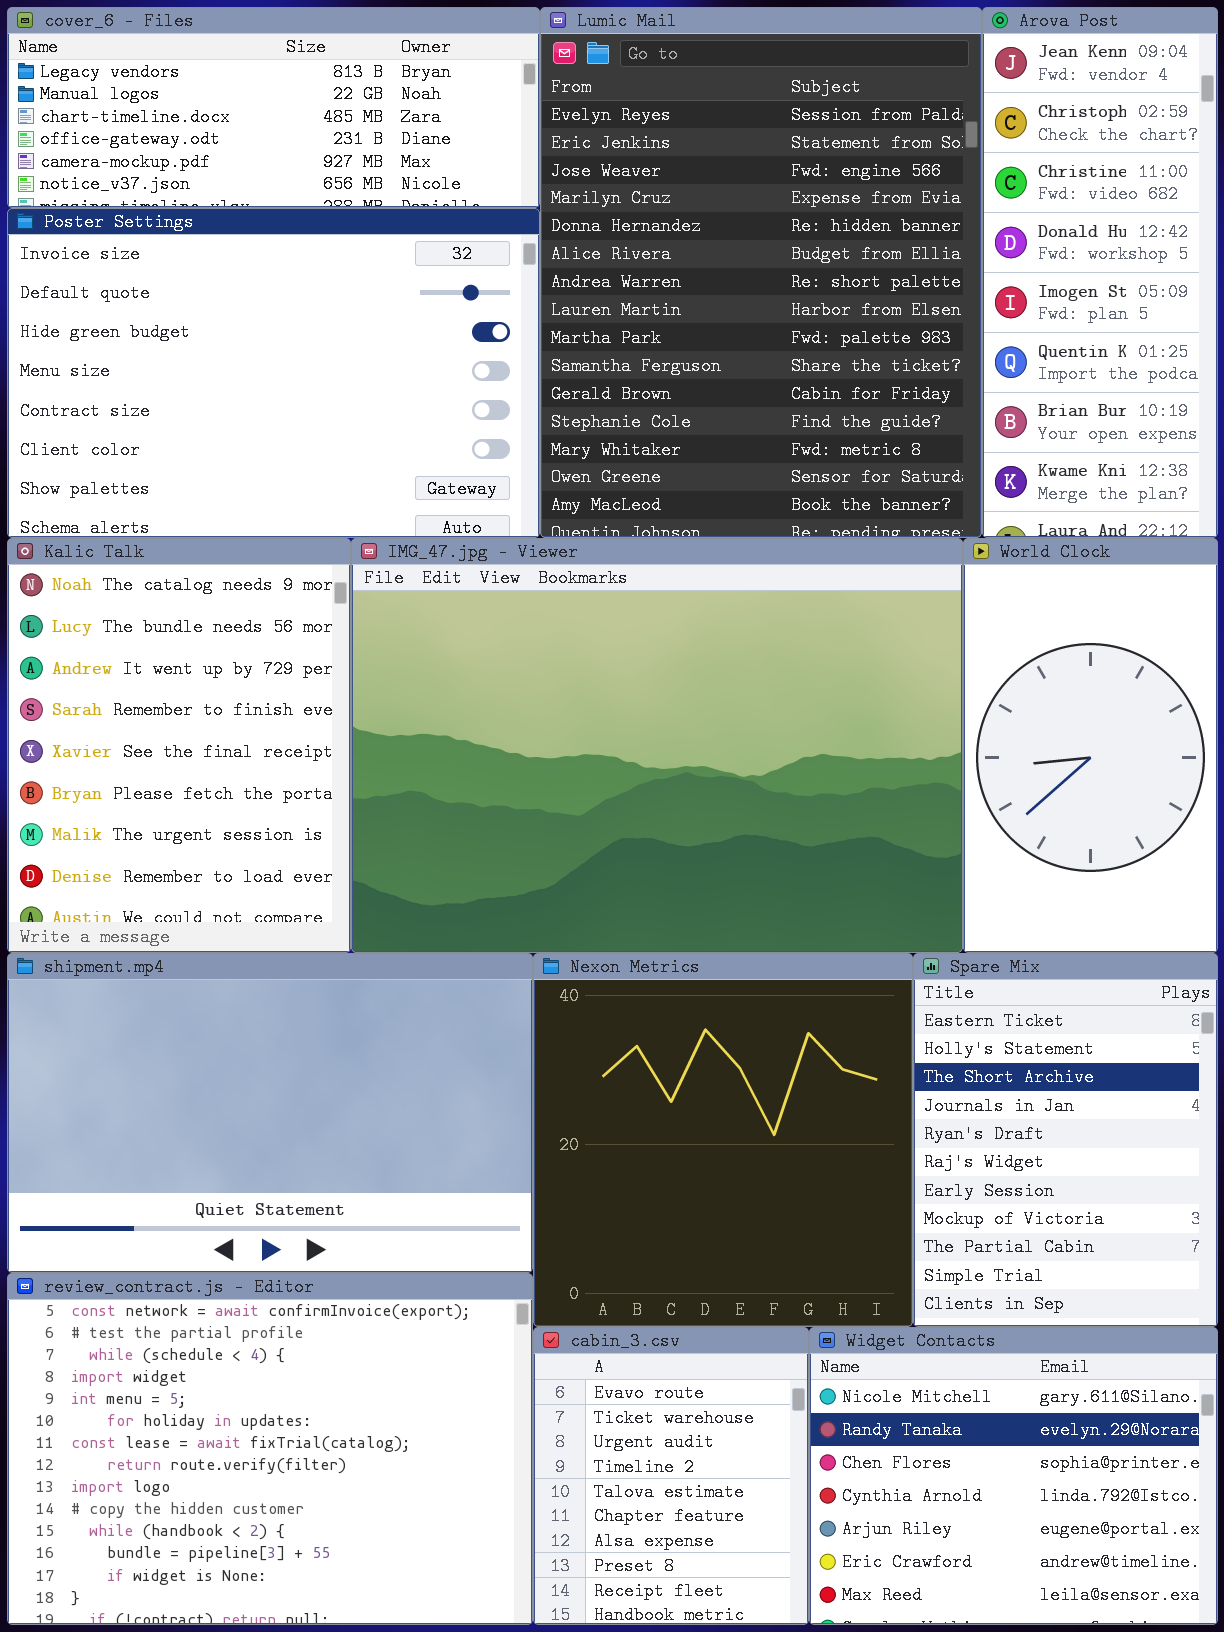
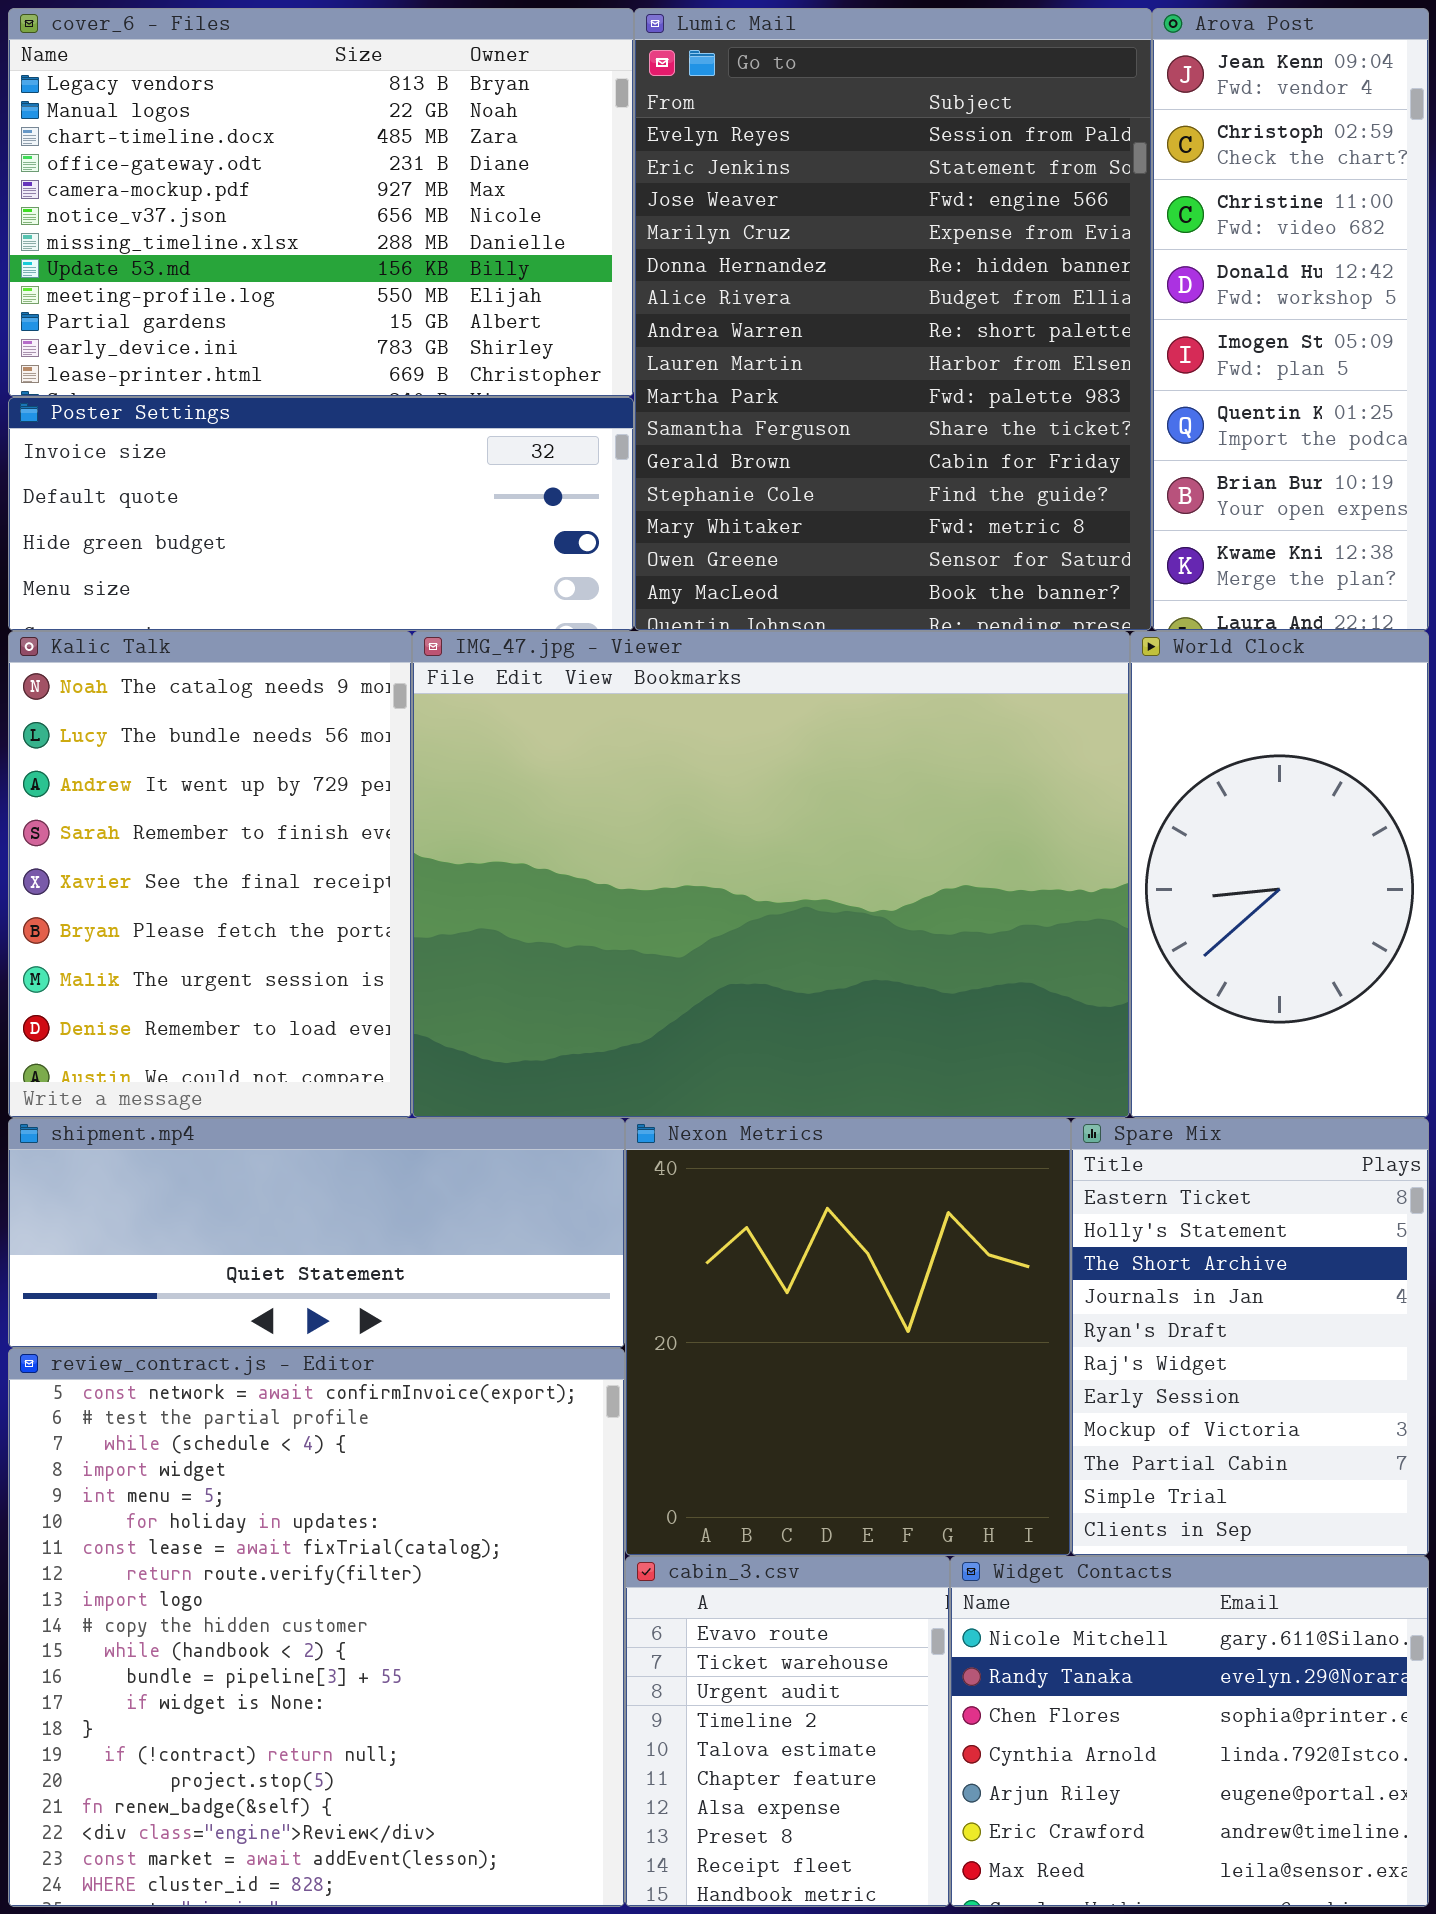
cover_6 - Files: [7,7,540,208] -> [8,8,634,397], resized
Poster Settings: [7,208,540,538] -> [8,397,634,631], resized
shipment.mp4: [7,953,533,1273] -> [8,1118,625,1348], resized
review_contract.js - Editor: [7,1273,533,1625] -> [8,1348,625,1907], resized

